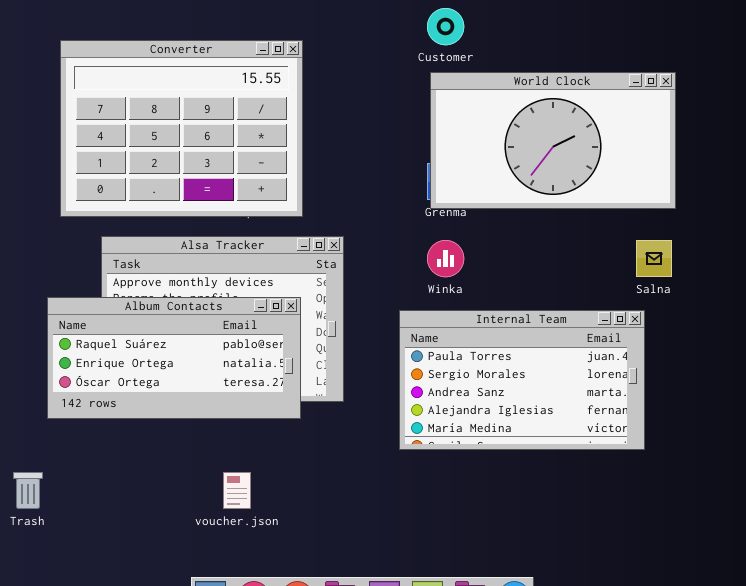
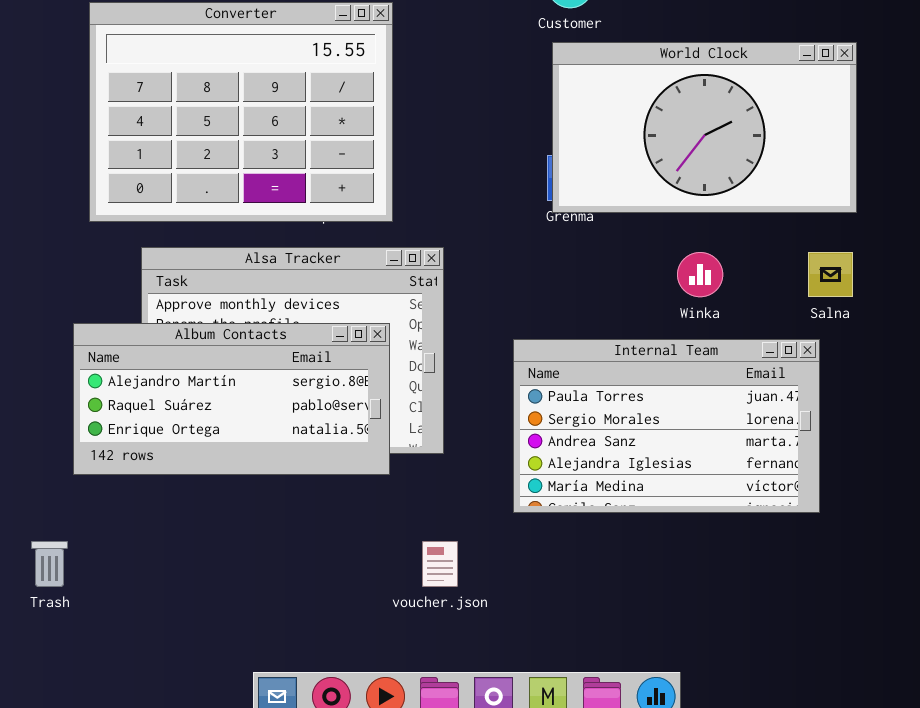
Winka: [427,240,464,277] -> [677,252,723,297], moved
Album Contacts: [47,297,301,419] -> [73,323,390,475], scrolled up 1 row
voucher.json: [223,472,251,509] -> [422,541,458,587], moved

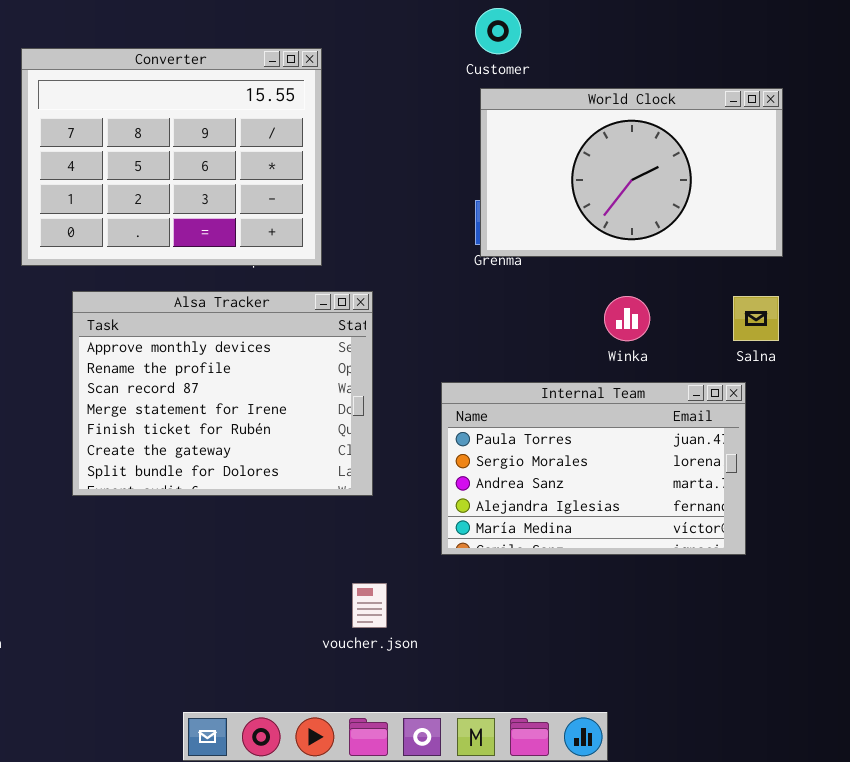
Album Contacts: [73,323,390,475] -> none, closed

